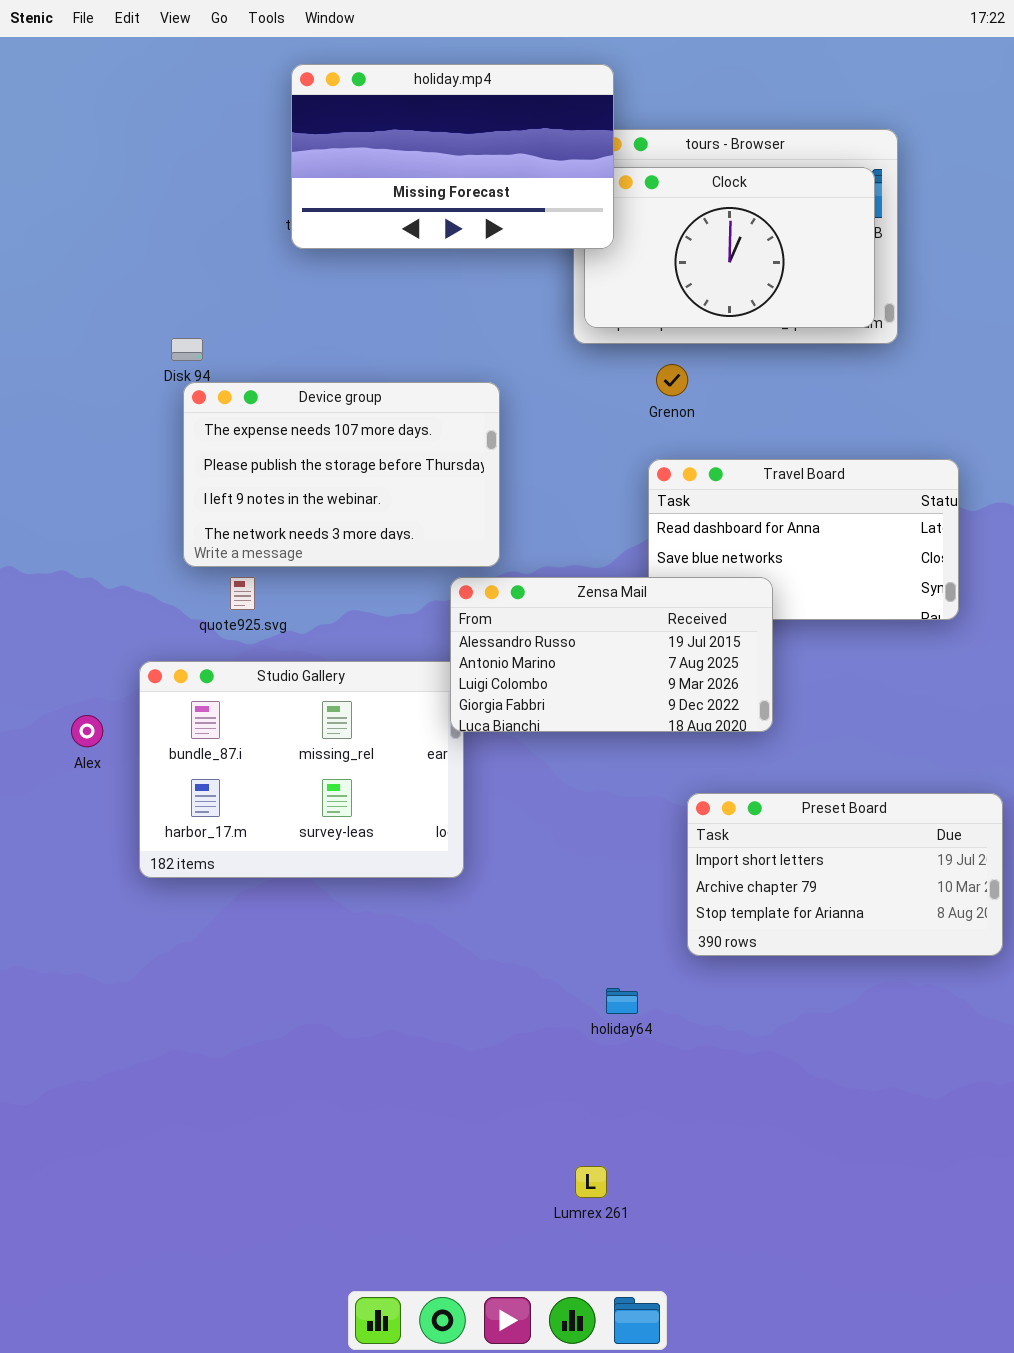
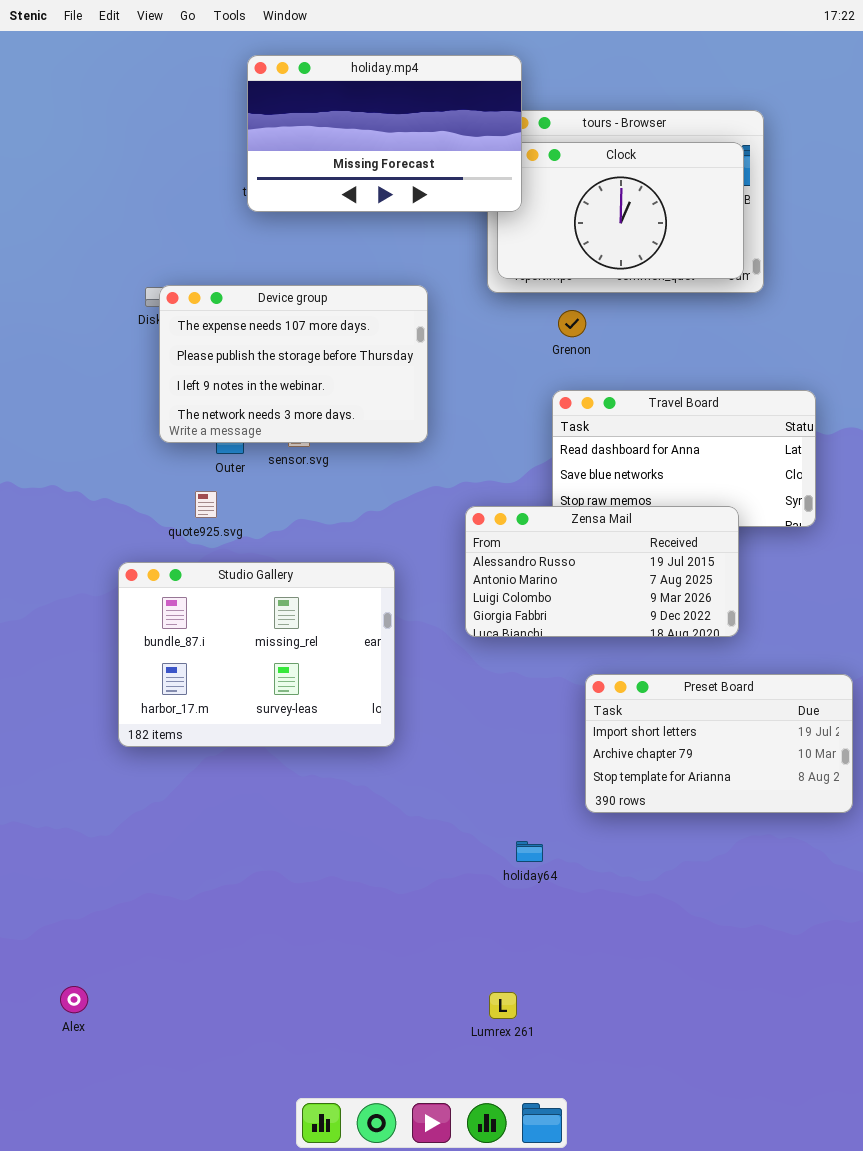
Device group: [183,382,500,567] -> [159,285,428,443], moved
Zensa Mail: [450,577,773,732] -> [465,506,739,637], moved
Alex: [71,715,103,747] -> [60,986,88,1013], moved

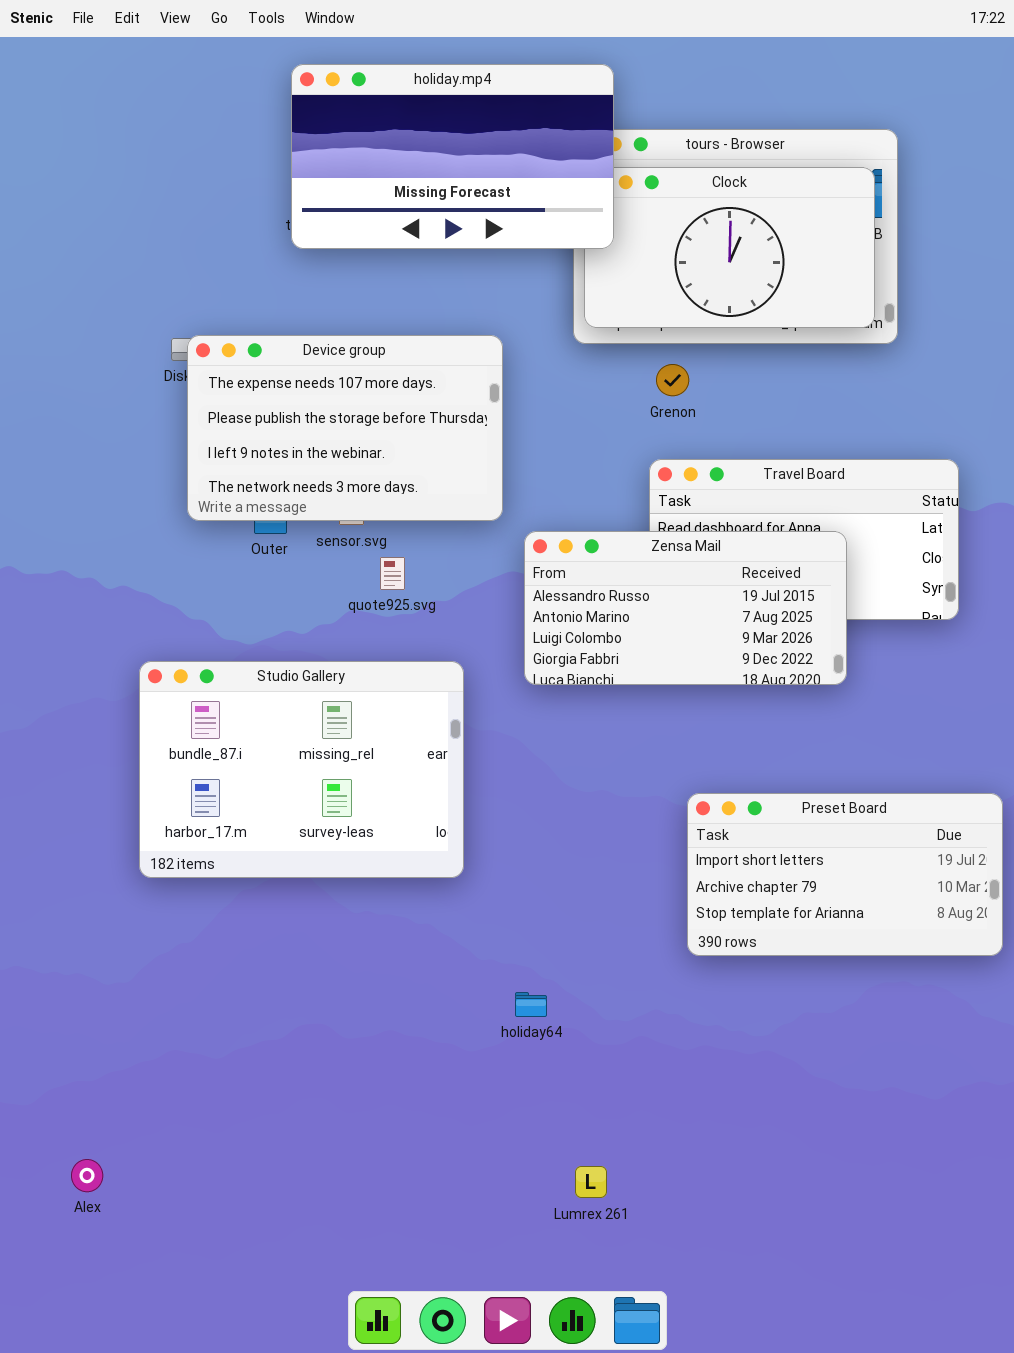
quote925.svg: [195,491,217,518] -> [380,557,405,590], moved
Zensa Mail: [465,506,739,637] -> [524,531,847,685], moved
holiday64: [516,841,543,862] -> [515,992,547,1017], moved

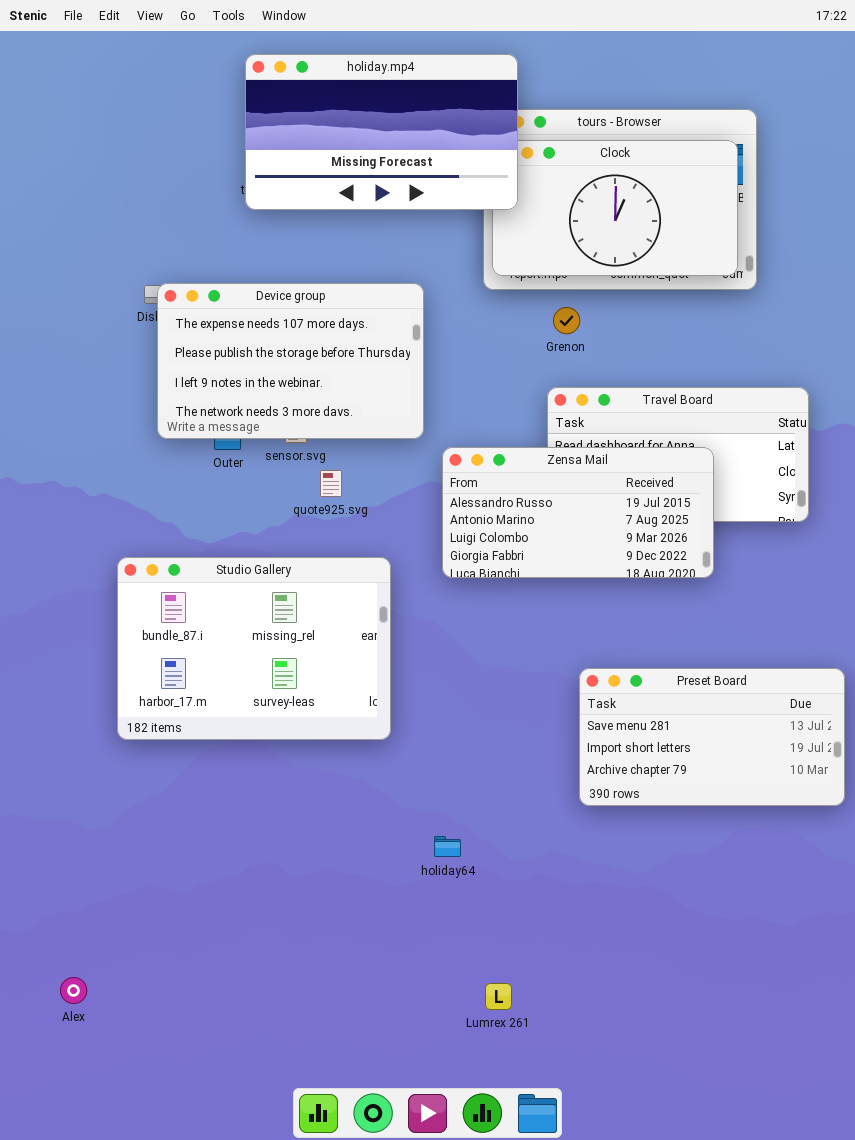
Preset Board: [687,793,1003,956] -> [579,668,845,806], scrolled up 1 row

